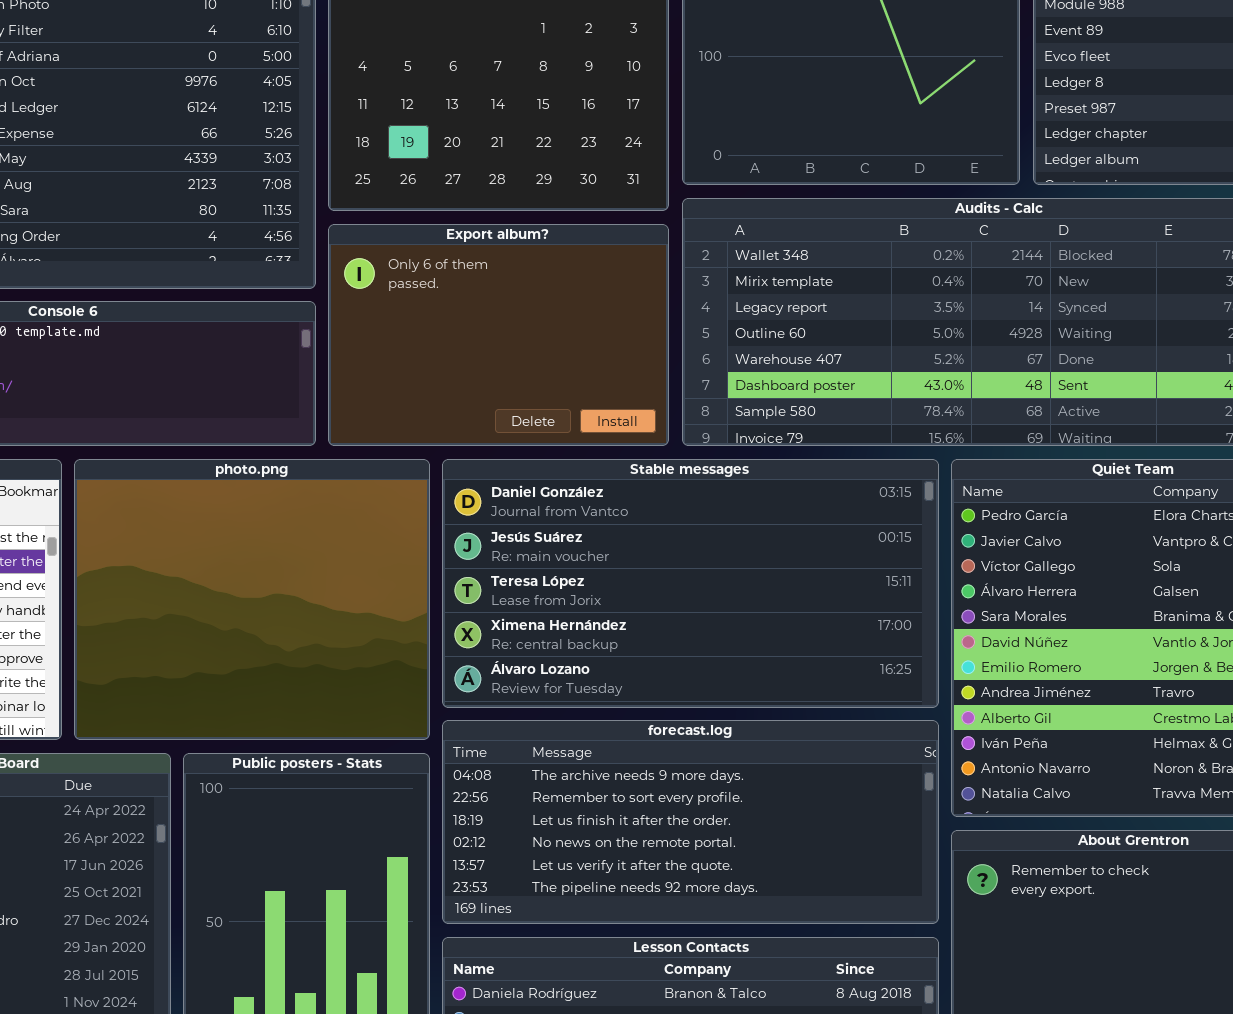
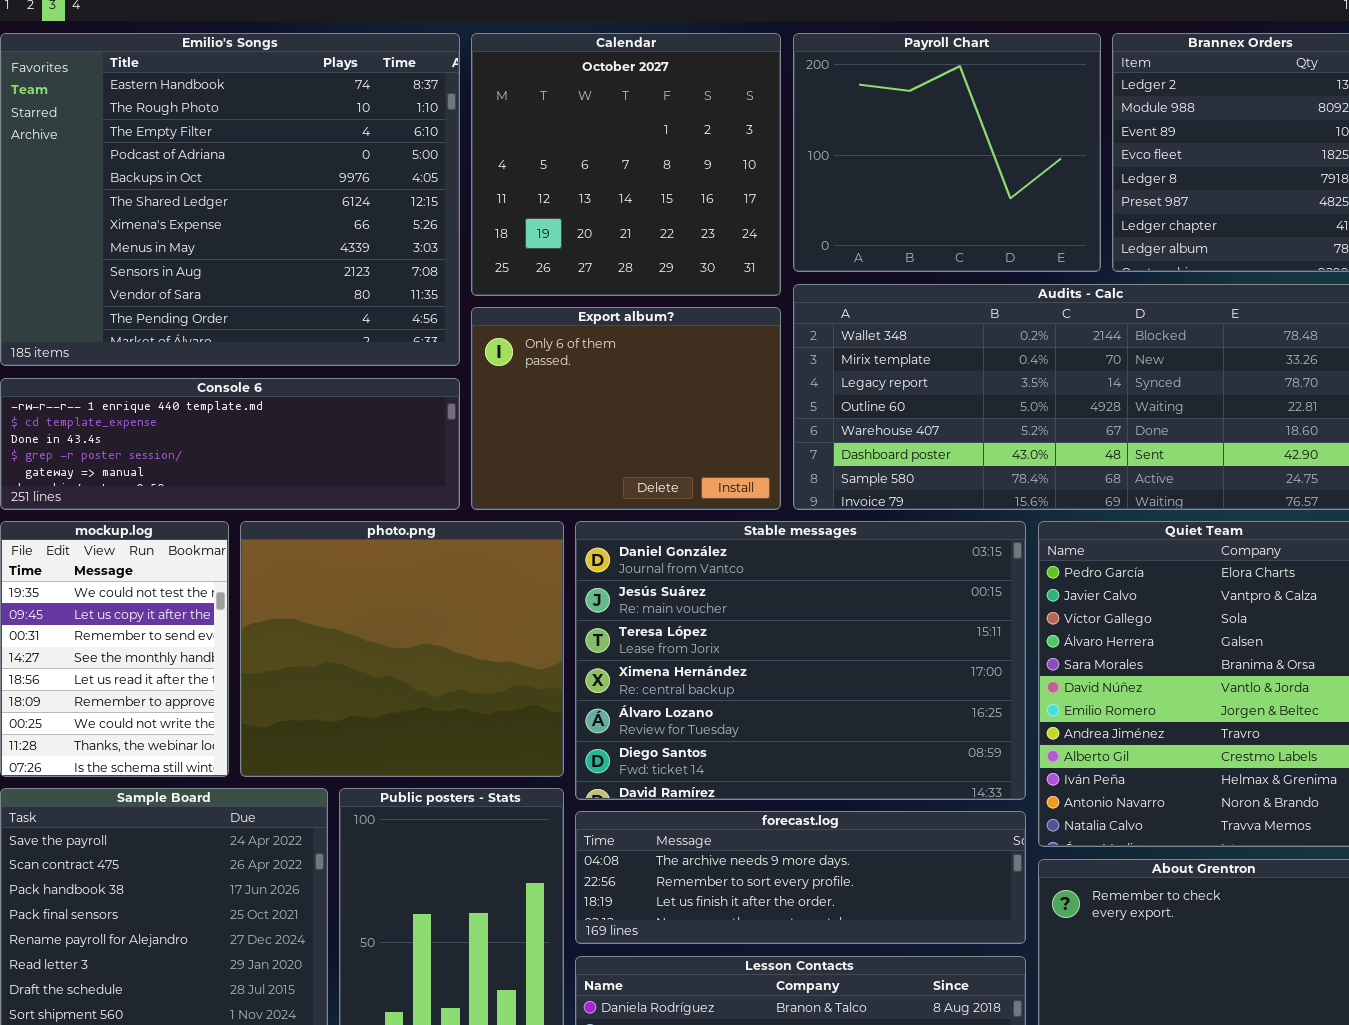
Stable messages: [442,459,939,708] -> [575,521,1026,800], resized
forecast.log: [442,720,939,924] -> [575,811,1026,944], resized

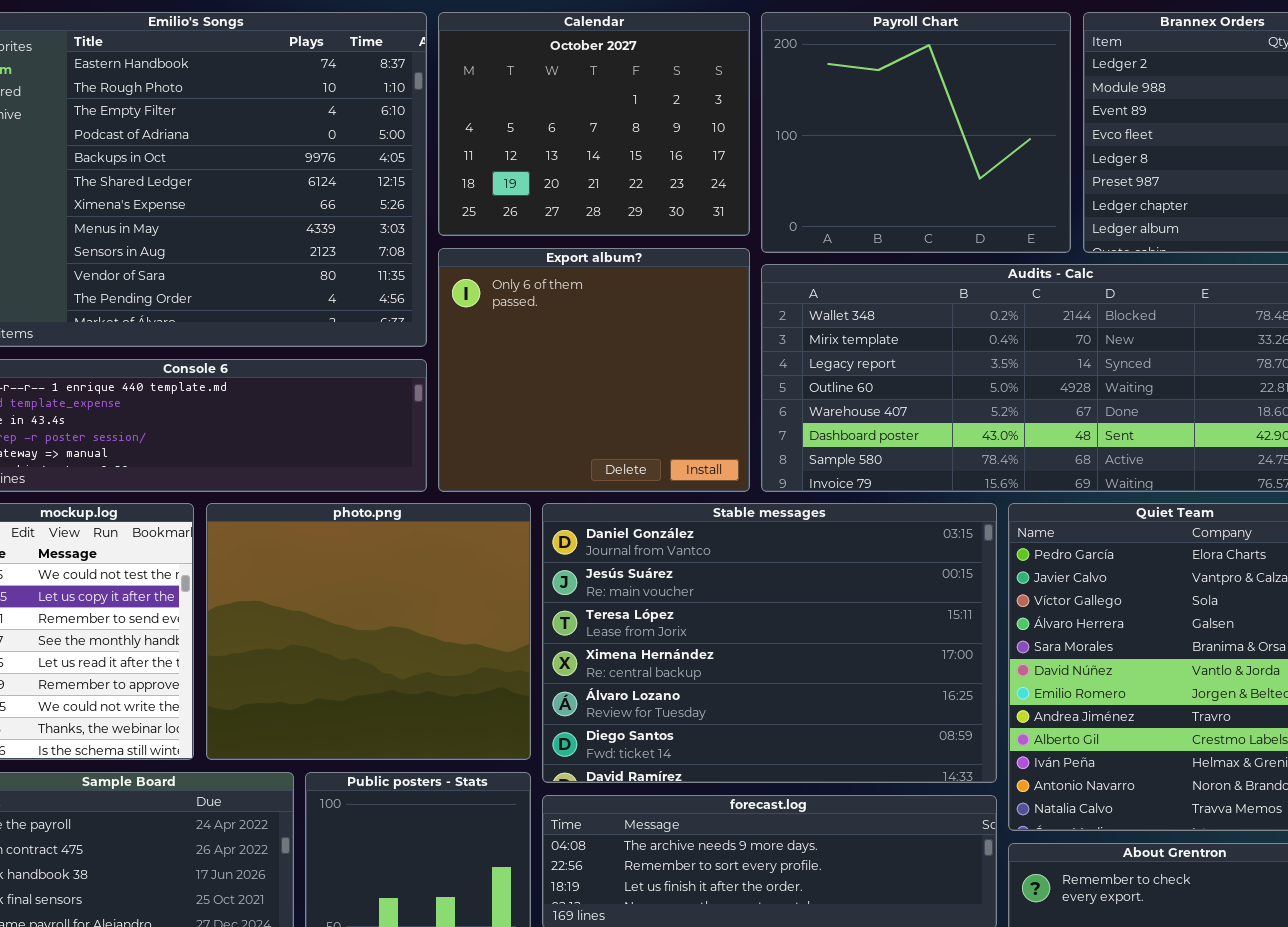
Calendar: [471,33,781,296] -> [438,12,750,236], resized
Export album?: [471,307,781,510] -> [438,248,750,492], resized

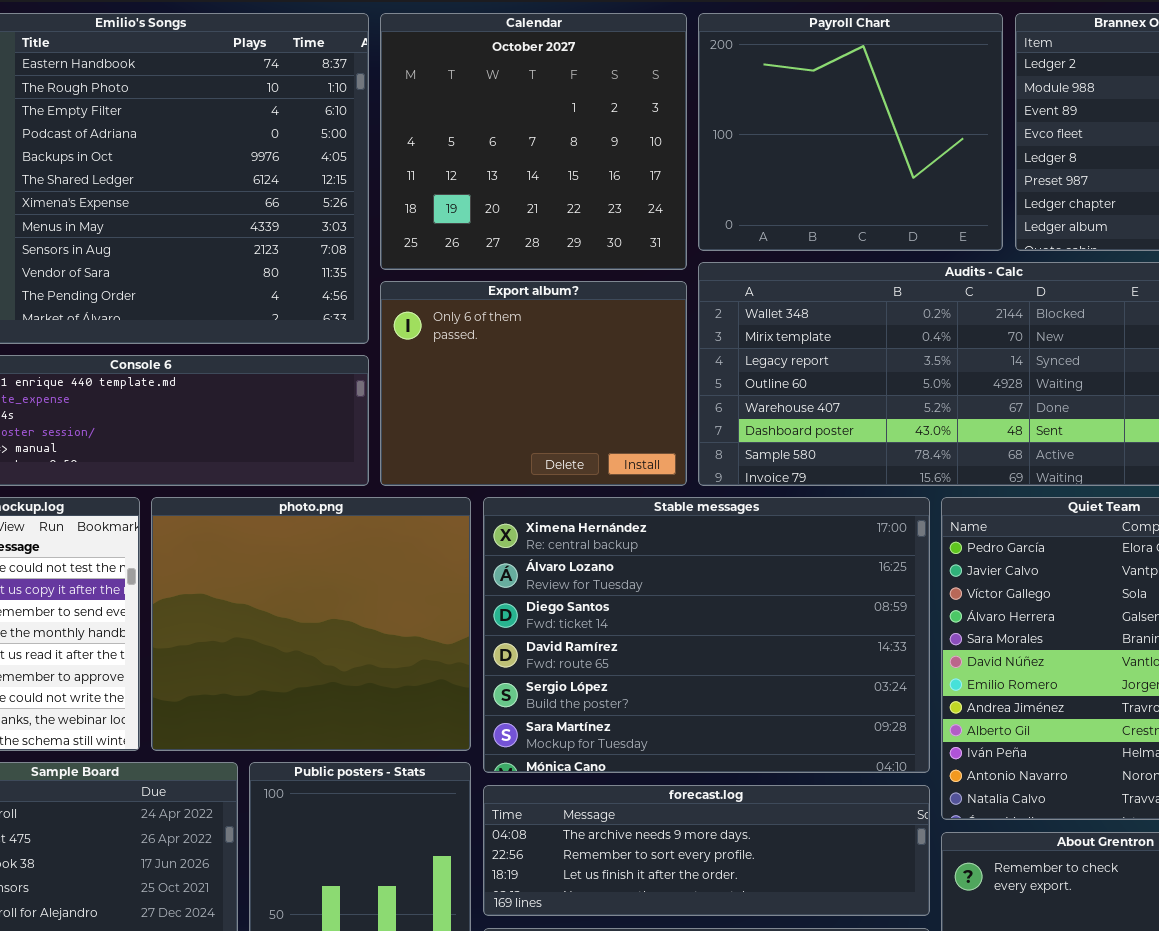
Calendar: [438,12,750,236] -> [380,13,687,270], resized
Export album?: [438,248,750,492] -> [380,281,687,486], resized
Stable messages: [542,503,997,783] -> [483,497,930,773], scrolled down 3 rows

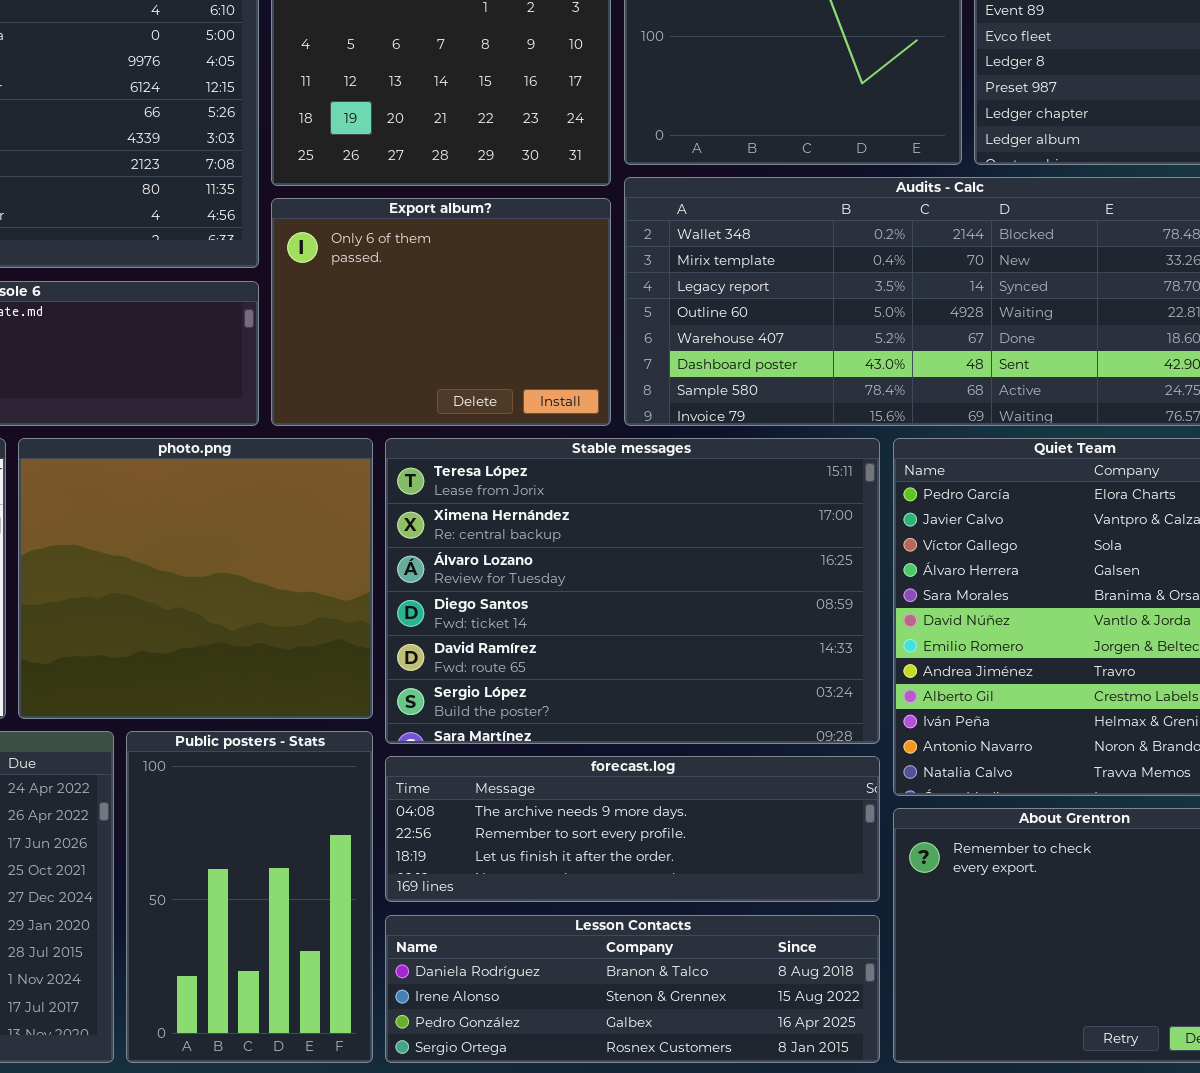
Stable messages: [483,497,930,773] -> [385,438,880,744], scrolled up 1 row

